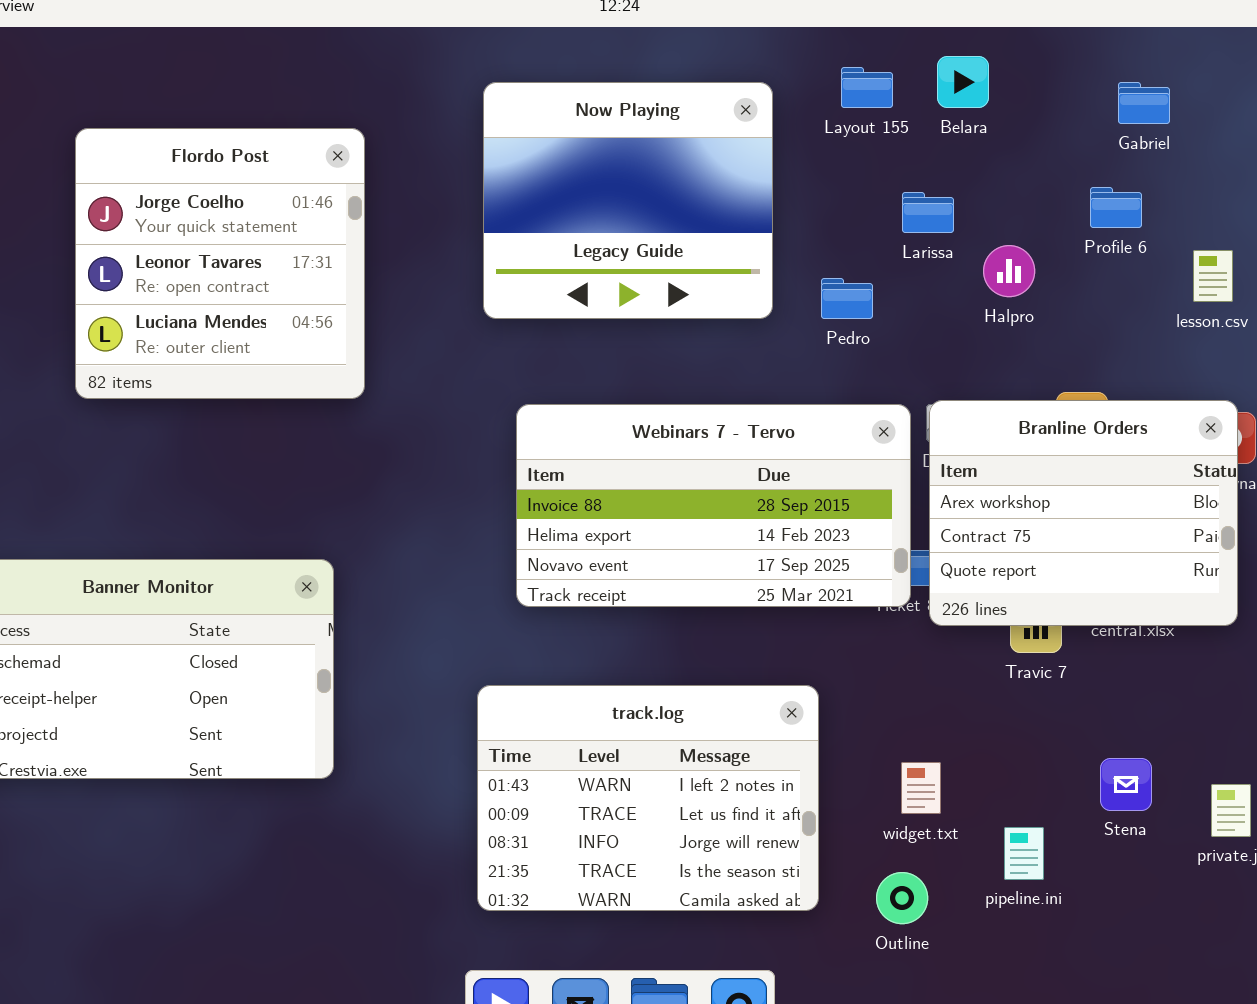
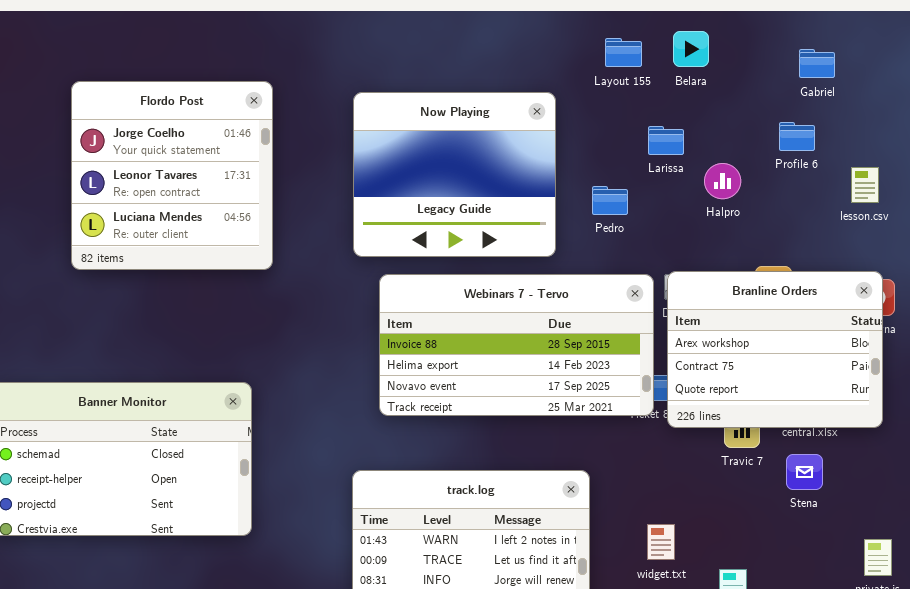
Now Playing: [483,82,773,319] -> [353,92,556,257], moved
Stena: [1100,758,1152,811] -> [786,454,823,490], moved

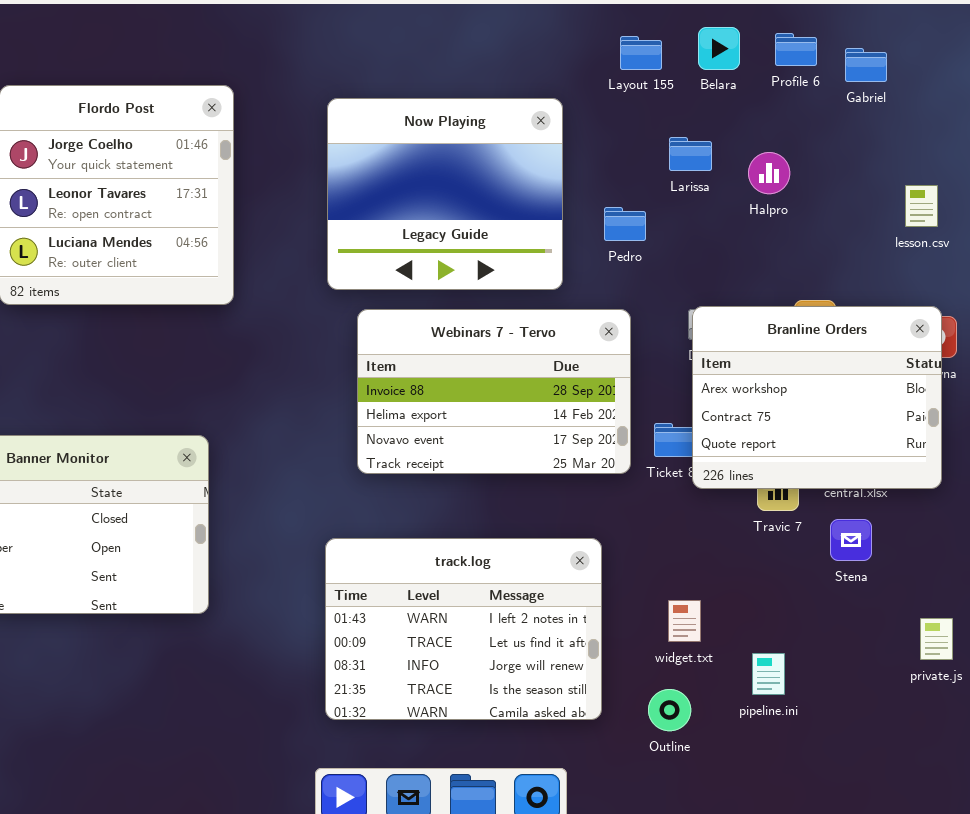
Profile 6: [779,122,815,151] -> [775,33,817,66], moved
Halpro: [704,163,741,199] -> [748,152,790,194], moved
Webinars 7 - Tervo: [379,274,654,416] -> [357,309,631,474], resized

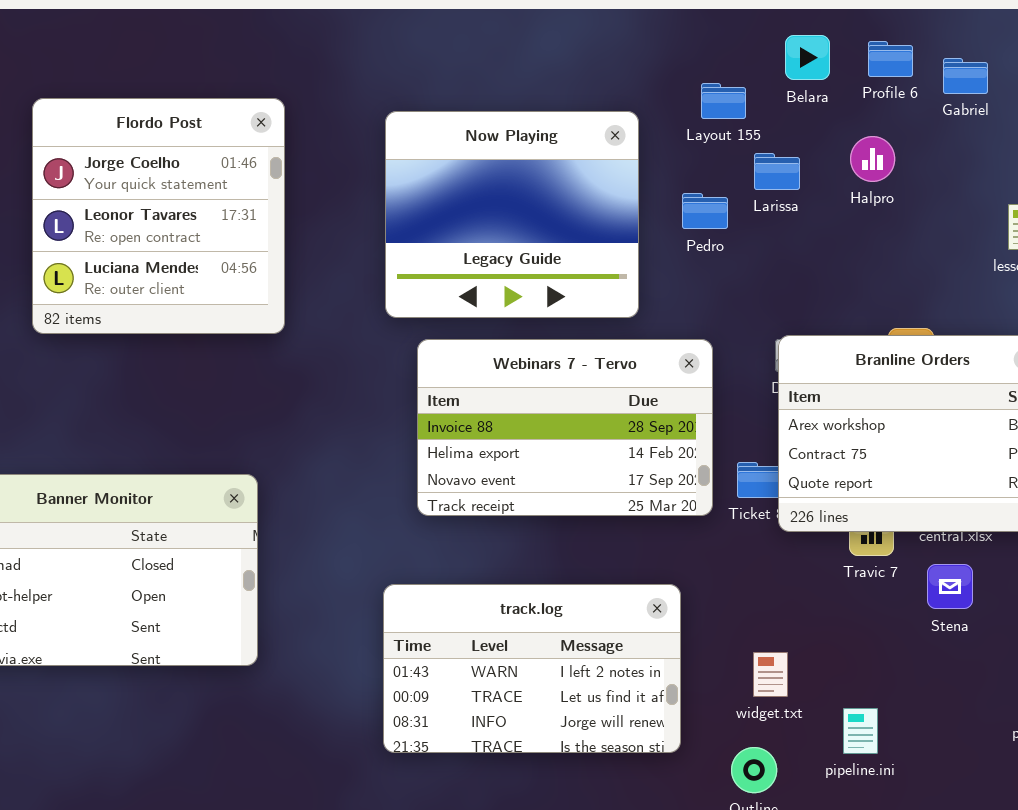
Layout 155: [620,36,662,70] -> [701,83,746,119], moved
Halpro: [748,152,790,194] -> [850,136,895,182], moved
Pedro: [604,207,646,241] -> [682,193,728,229], moved
track.log: [325,538,602,720] -> [383,584,681,753], resized

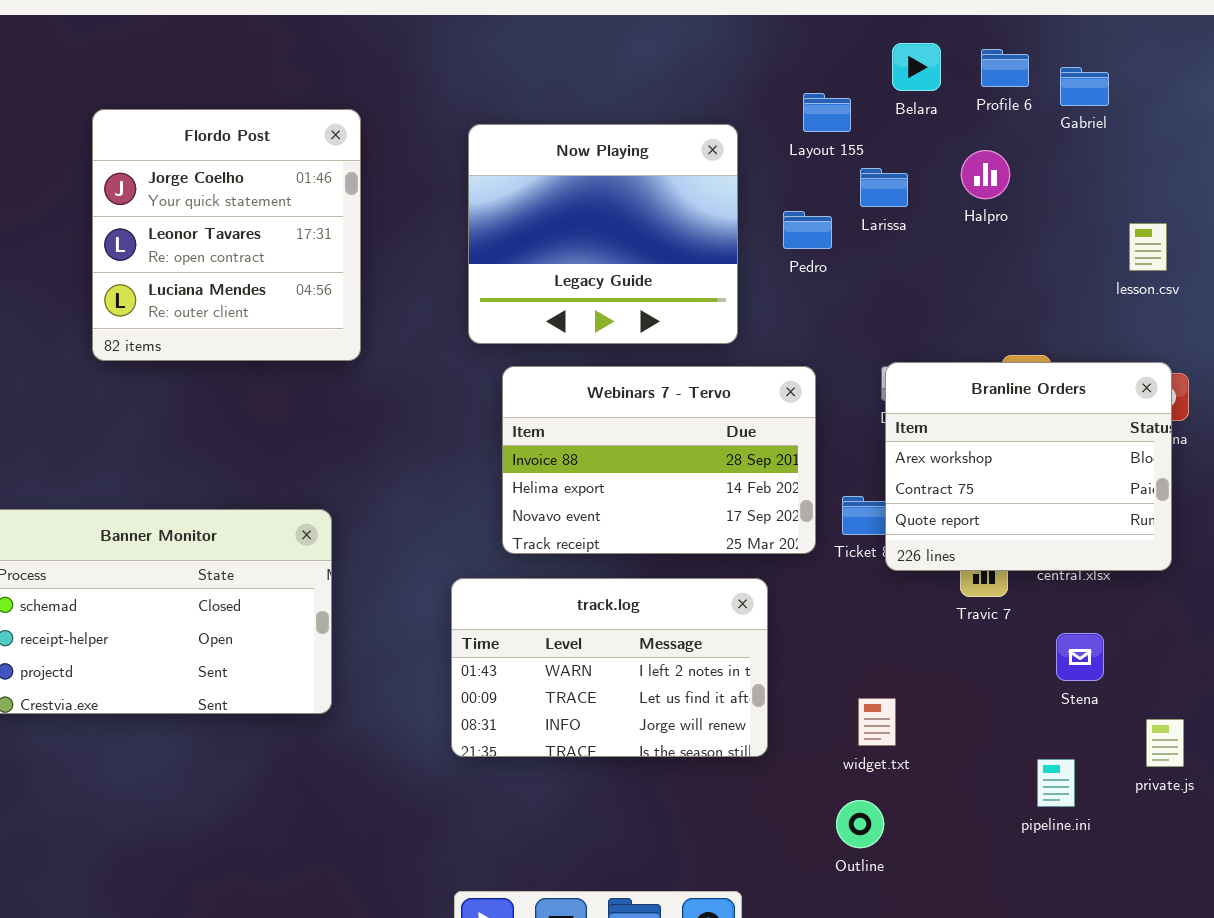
Stena: [927,564,973,609] -> [1056,633,1104,681], moved
track.log: [383,584,681,753] -> [451,578,768,757], moved
pipeline.ini: [843,708,878,754] -> [1037,759,1075,807], moved

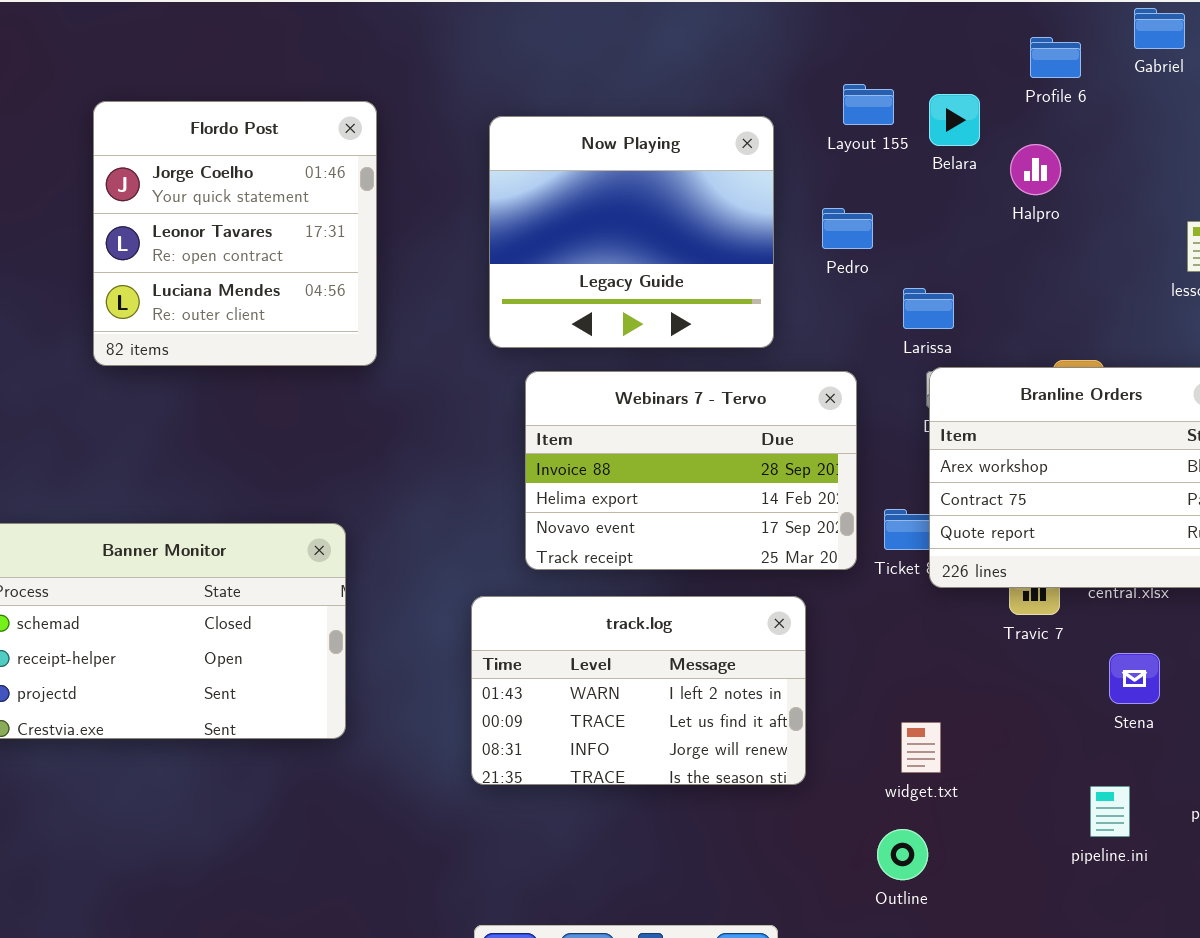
Belara: [892,43,941,91] -> [929,94,980,146], moved
Gabriel: [1060,67,1109,106] -> [1134,8,1185,49], moved
Larissa: [860,168,908,207] -> [903,288,954,329], moved

